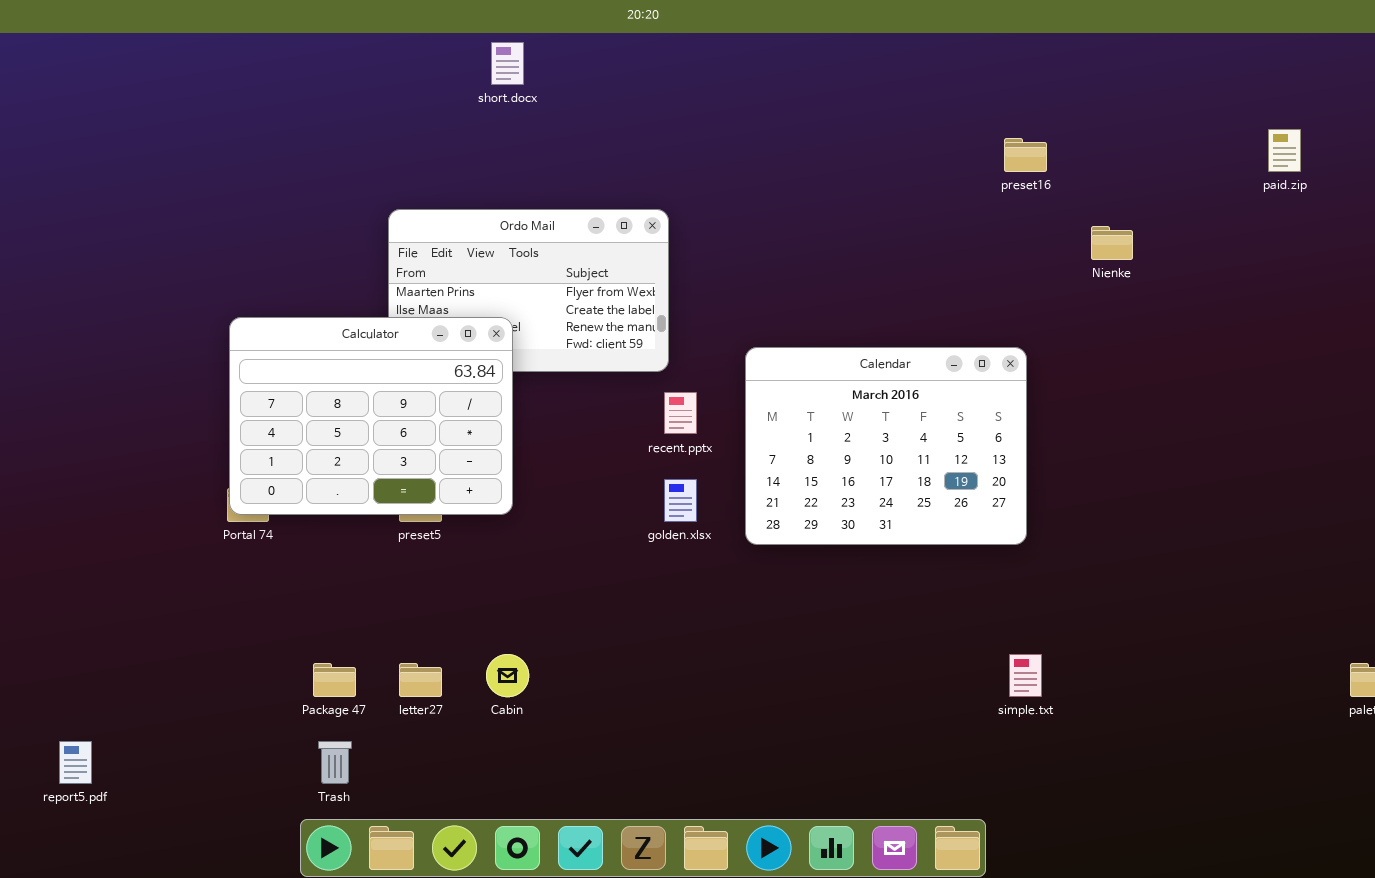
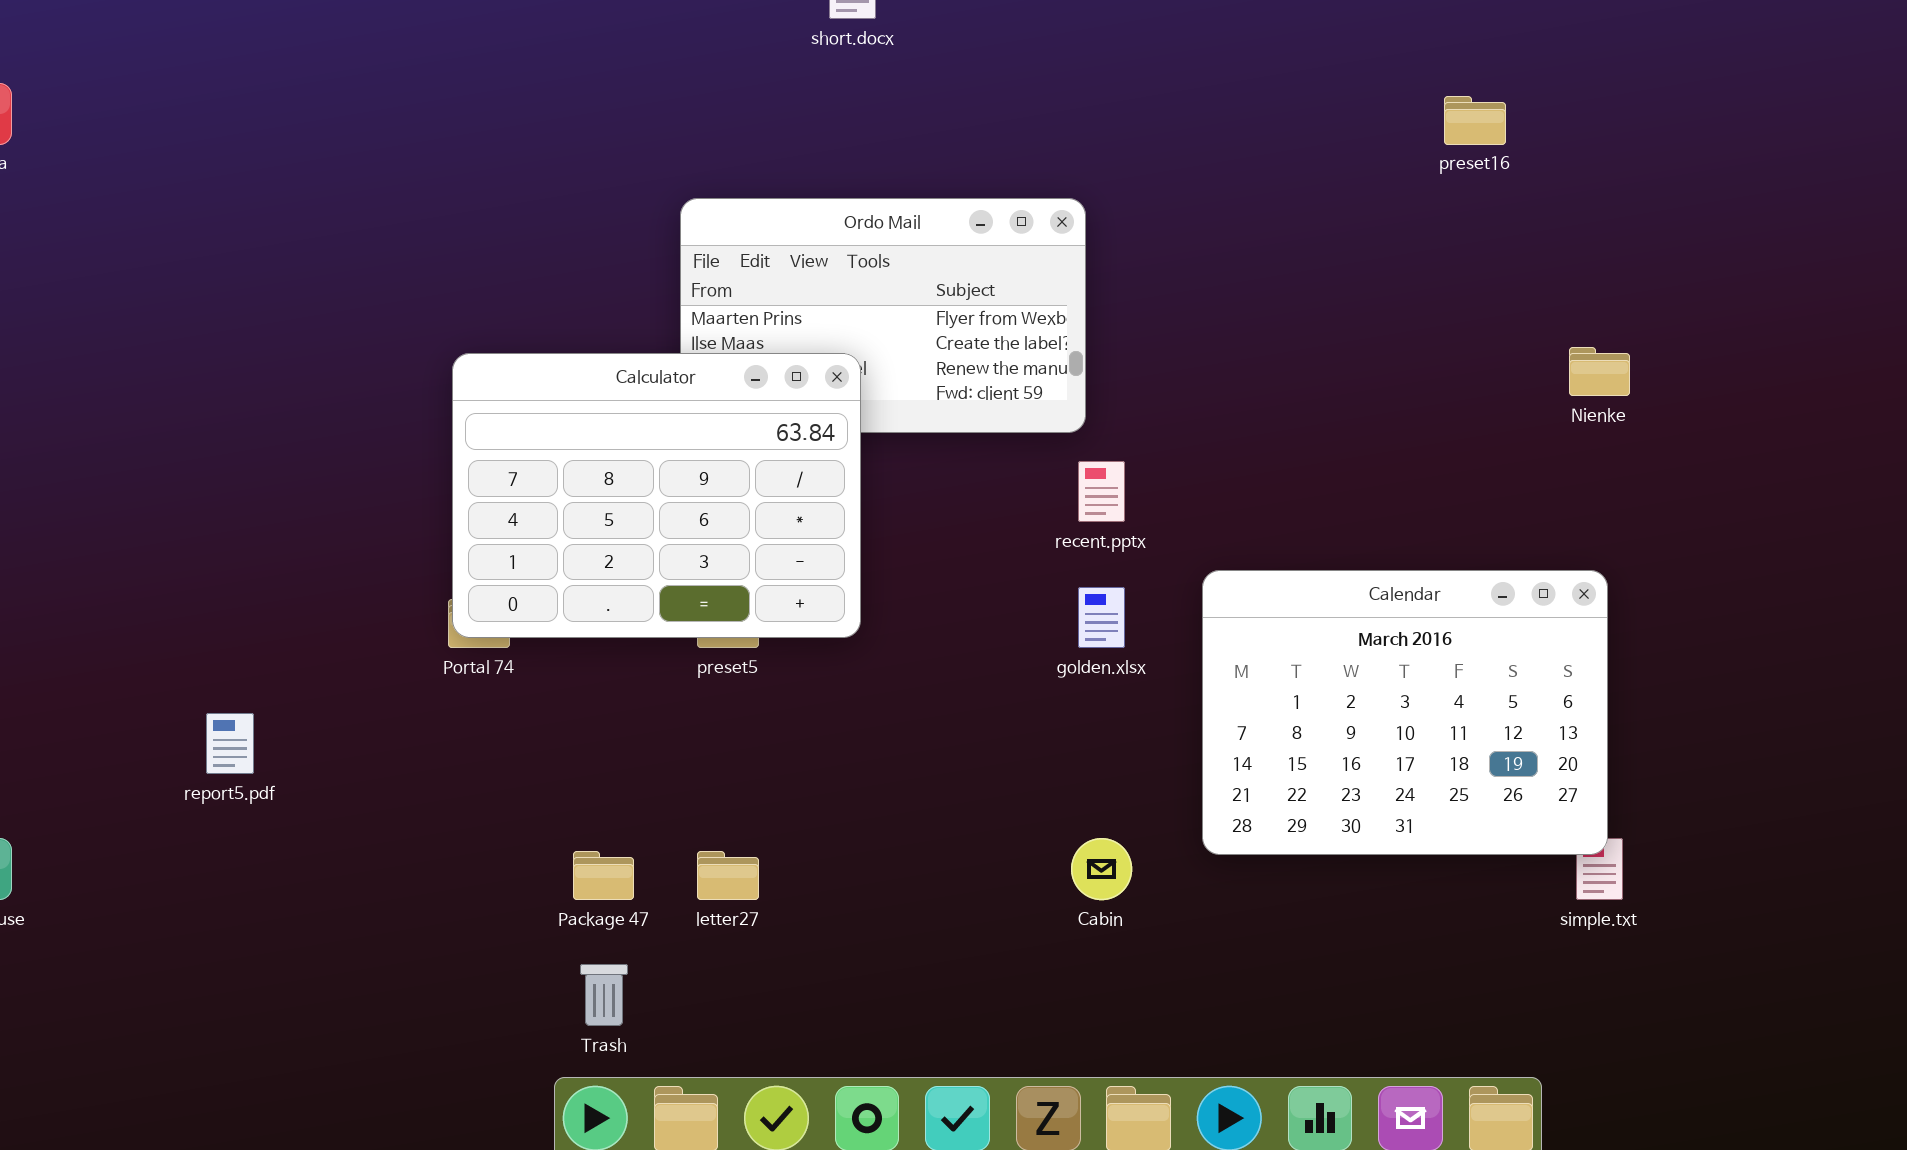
preset16: [1004,138,1047,172] -> [1444,96,1506,145], moved
Nienke: [1091,226,1133,260] -> [1569,347,1630,396], moved
Calendar: [745,347,1027,545] -> [1202,570,1608,855], moved
Cabin: [486,654,529,697] -> [1071,838,1132,900], moved
report5.pdf: [59,741,92,784] -> [206,713,254,774], moved

